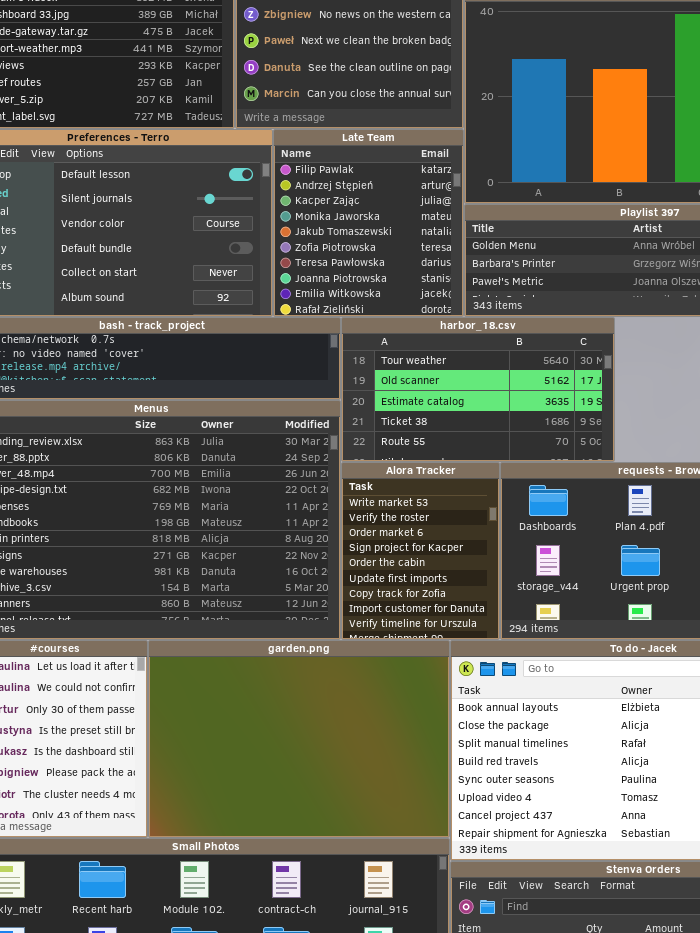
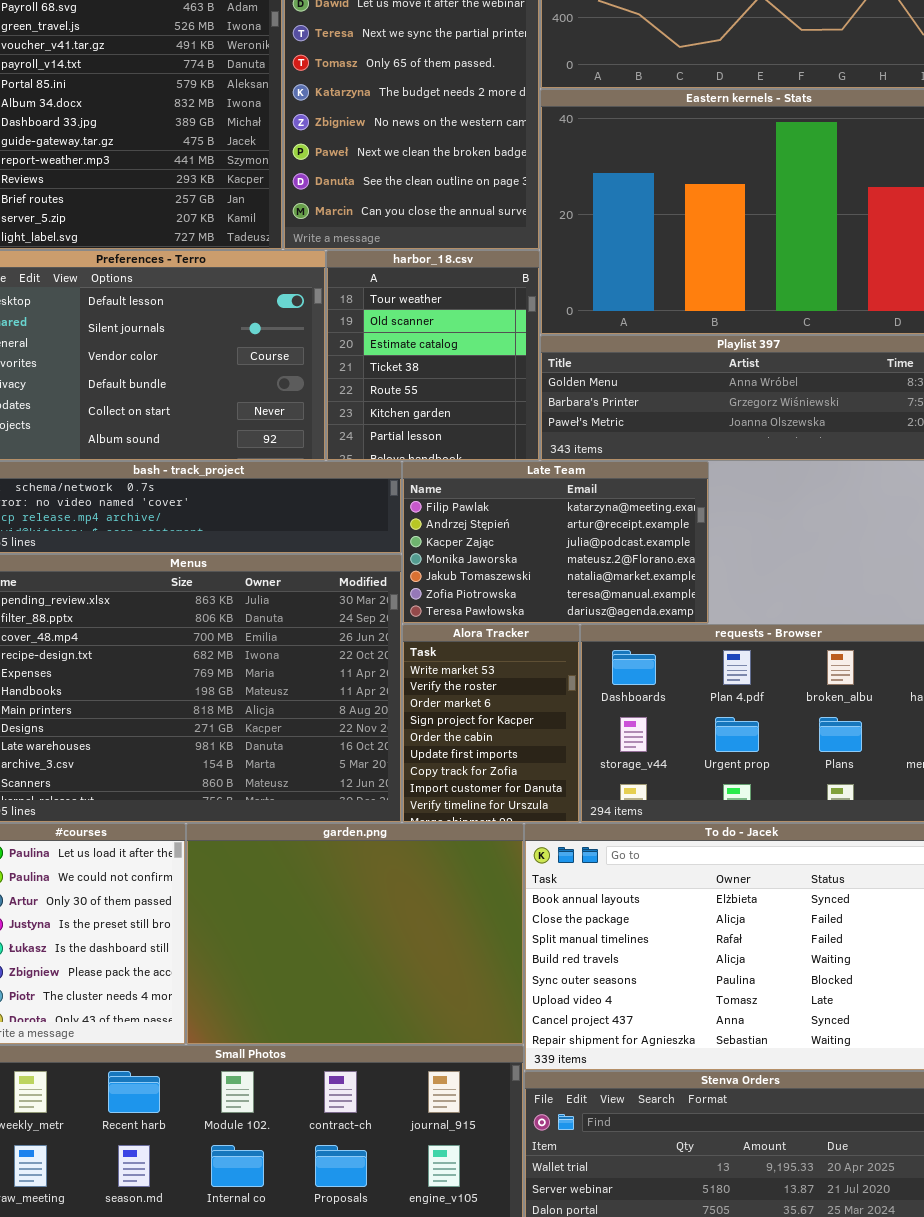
Late Team: [273,129,464,317] -> [402,461,709,624], moved, resized
harbor_18.csv: [341,317,615,462] -> [326,250,540,461], moved, resized

